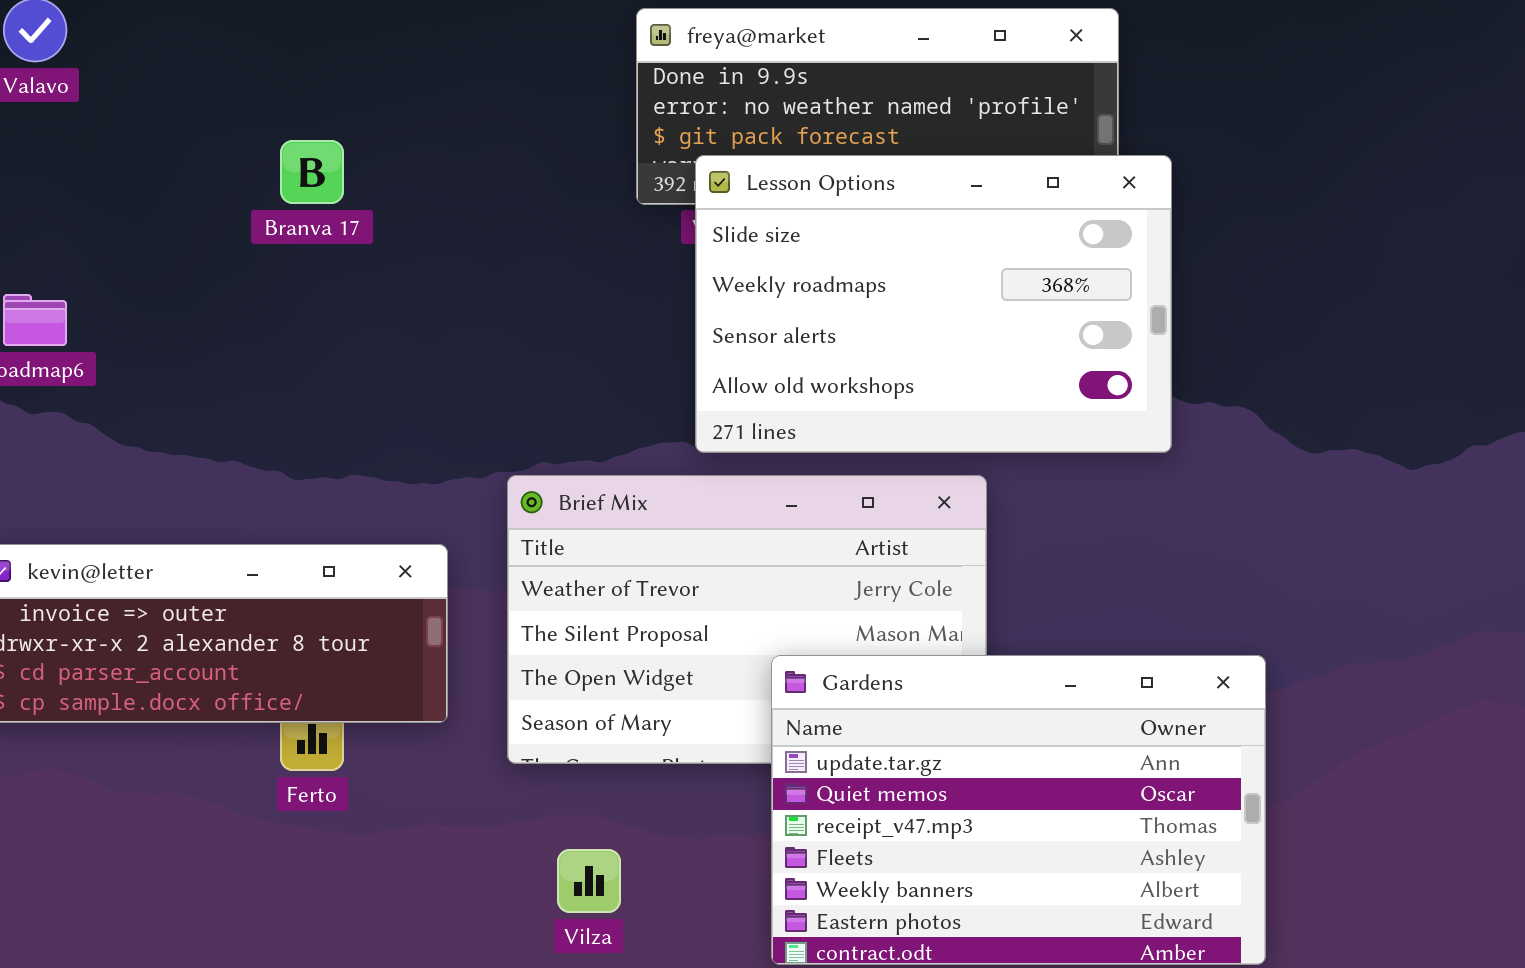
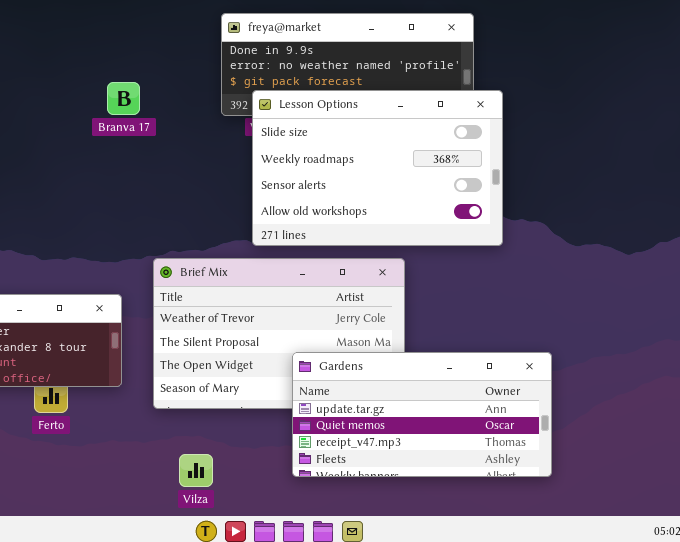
Branva 17: [280,140,344,204] -> [107,82,140,115], moved
Gardens: [771,655,1266,965] -> [292,352,552,477], resized

